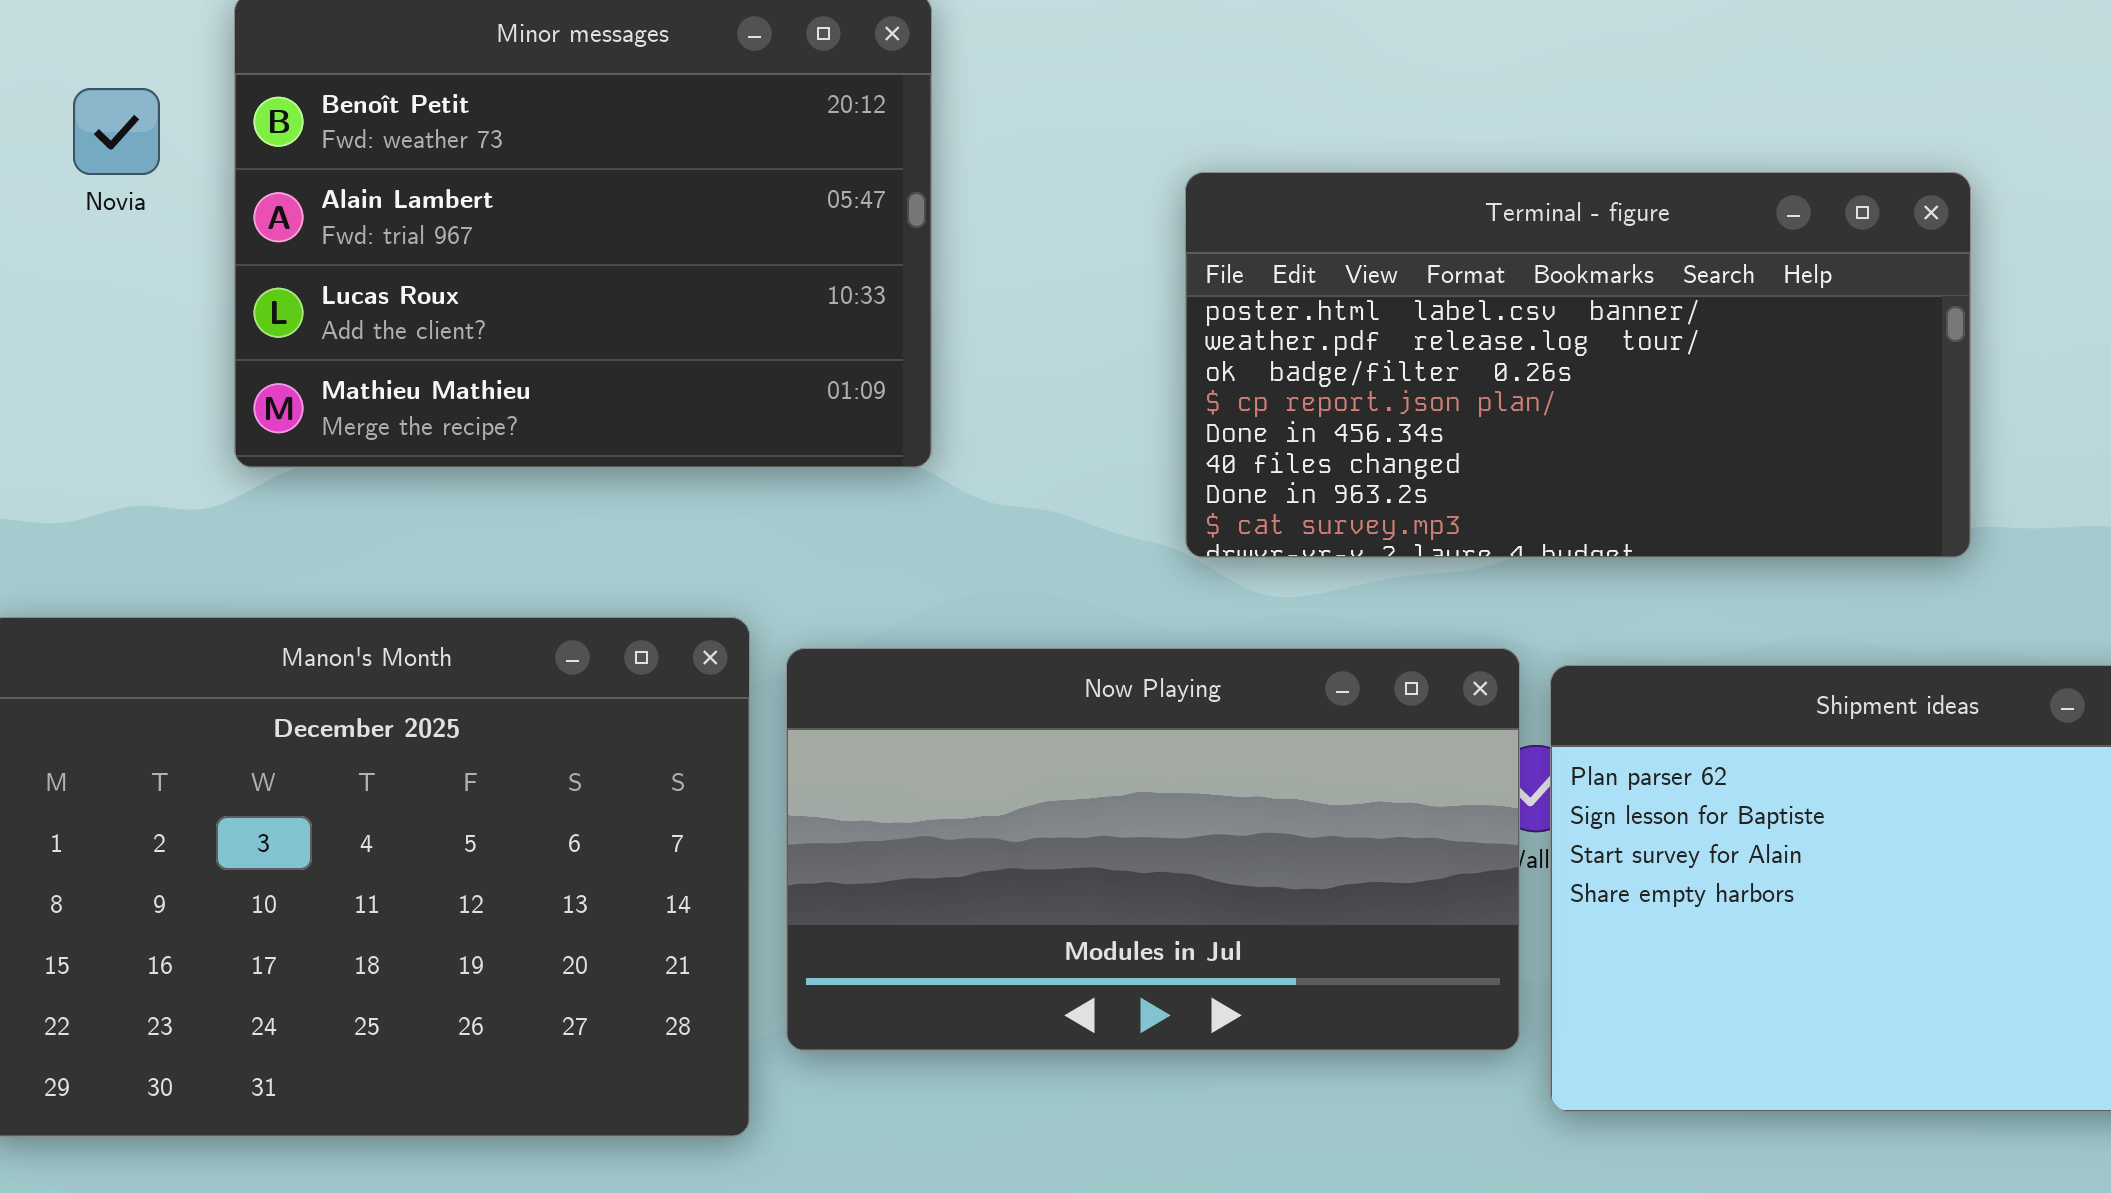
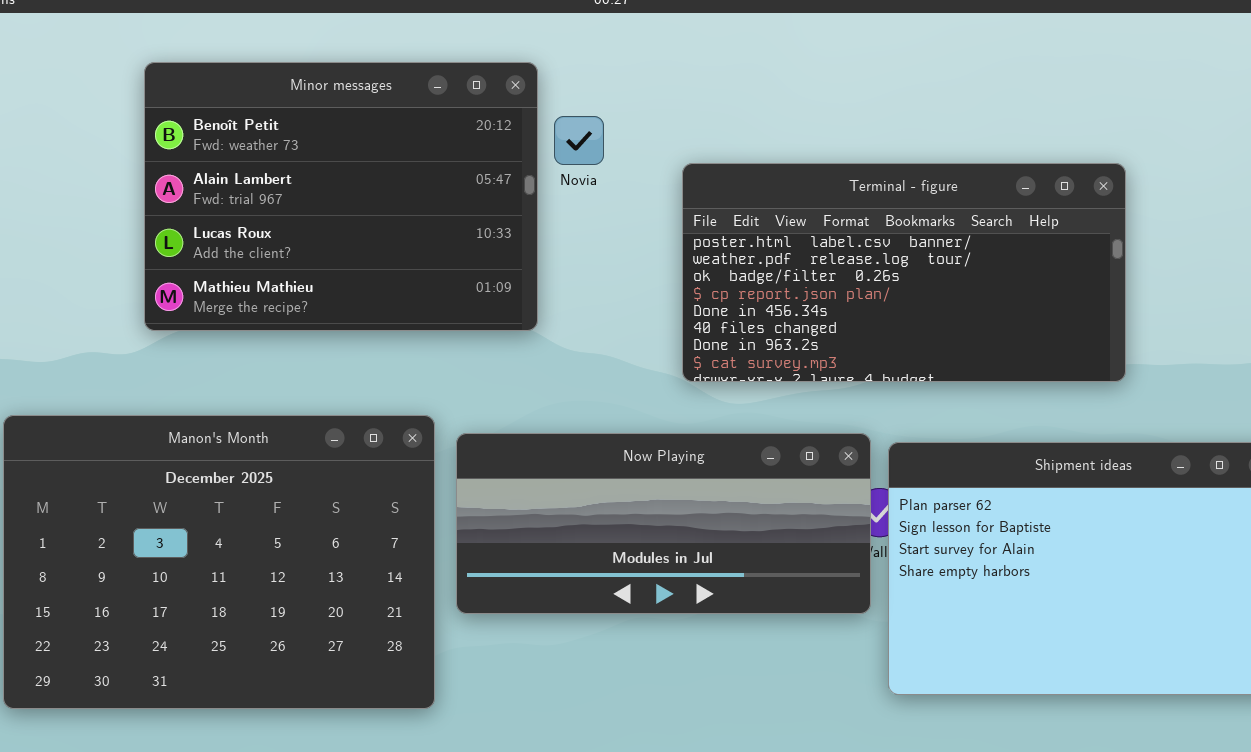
Novia: [73,88,160,175] -> [554,116,604,165], moved
Now Playing: [786,648,1520,1051] -> [456,433,871,614], resized

